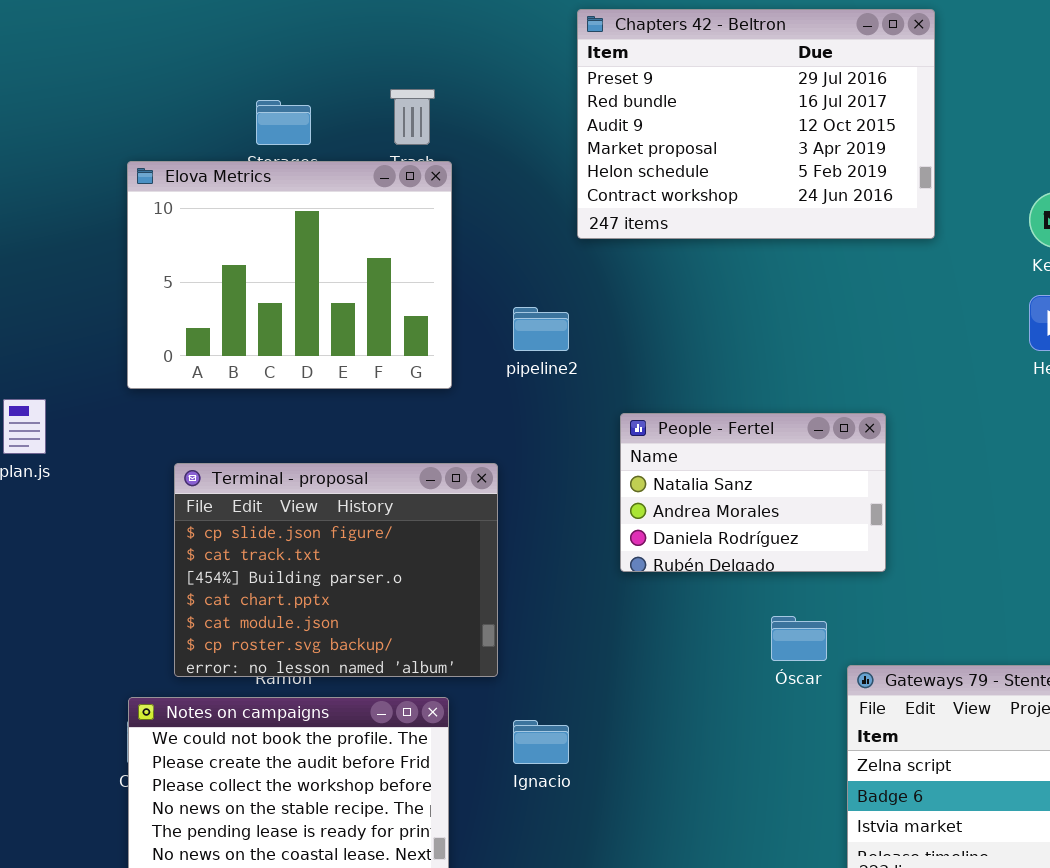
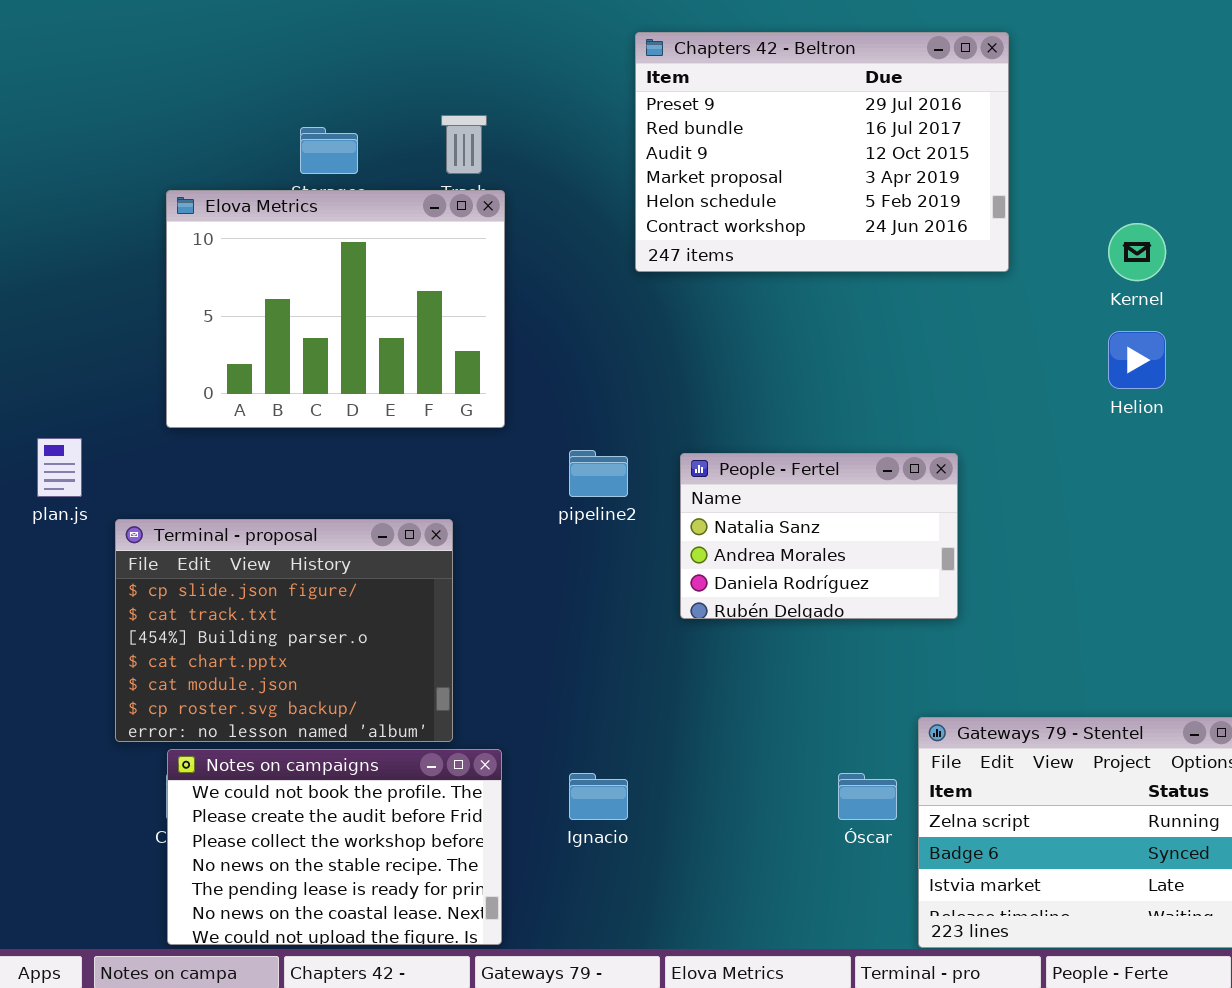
pipeline2: [513,307,569,351] -> [569,450,628,497], moved
Terminal - proposal: [174,463,498,677] -> [115,519,453,742], moved
Óscar: [771,616,827,661] -> [838,773,897,820], moved

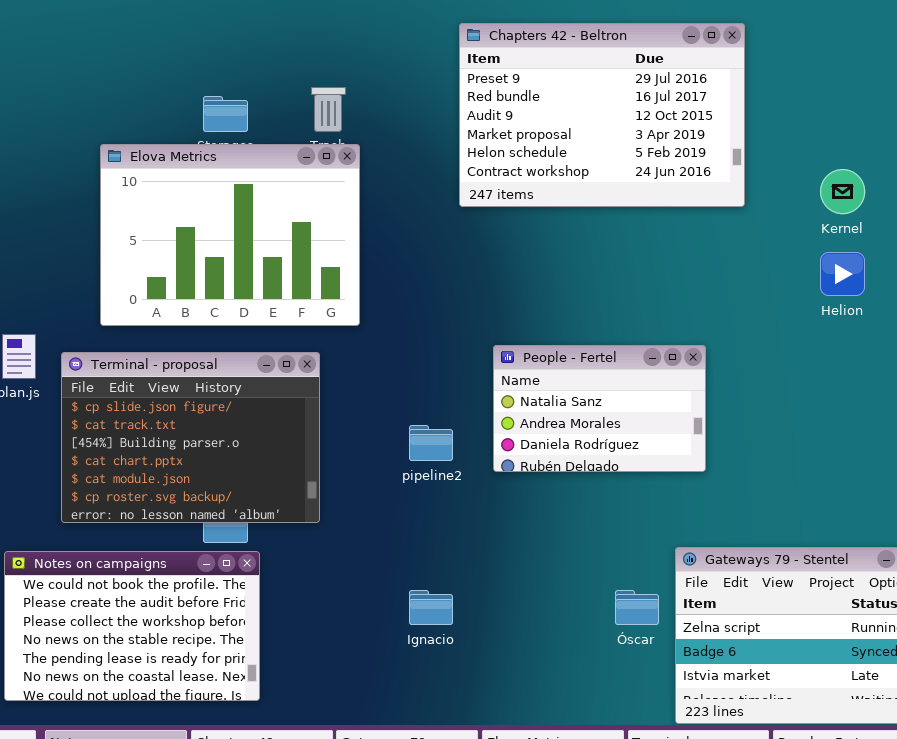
pipeline2: [569,450,628,497] -> [409,425,453,461], moved
Terminal - proposal: [115,519,453,742] -> [61,352,320,523], moved
Notes on campaigns: [167,749,502,945] -> [4,551,260,701], moved

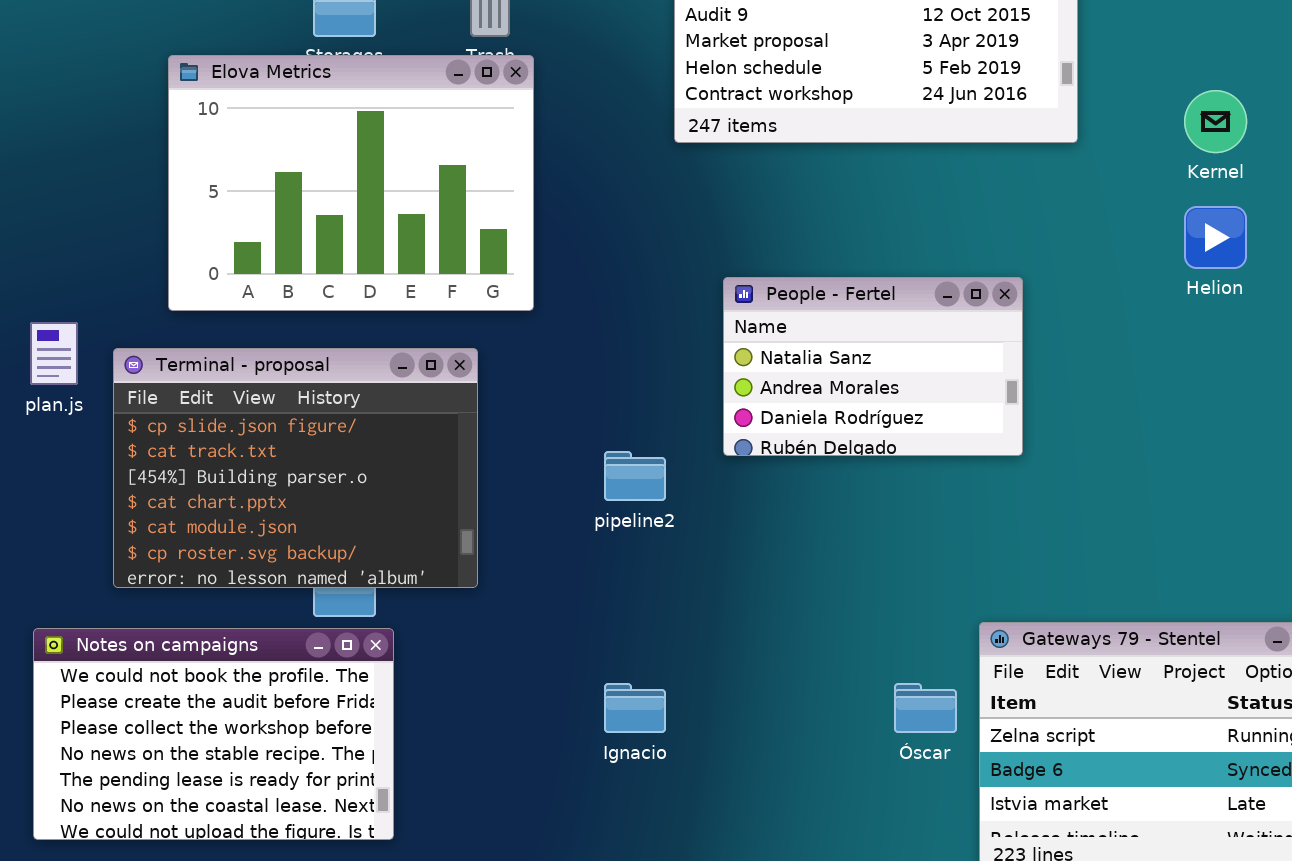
People - Fertel: [493,345,706,472] -> [723,277,1023,456], moved

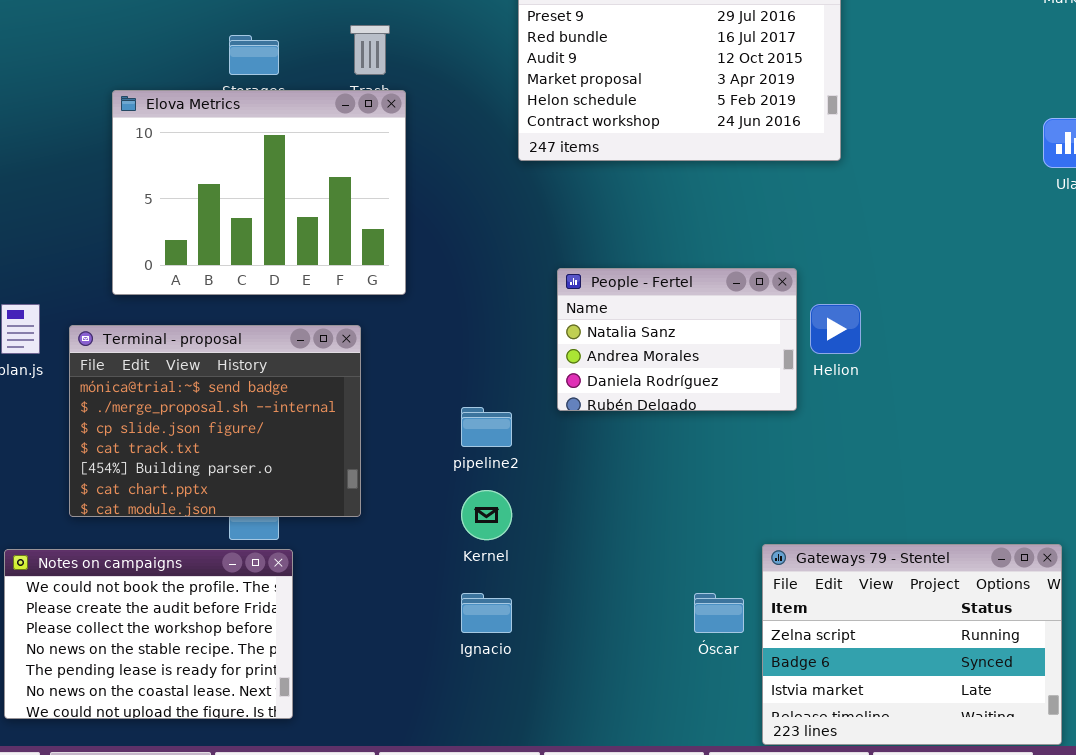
Kernel: [1184,90,1247,153] -> [461,490,512,540], moved
Helion: [1184,206,1247,269] -> [810,304,861,354], moved
Terminal - proposal: [113,348,478,588] -> [69,325,361,517], scrolled up 2 rows

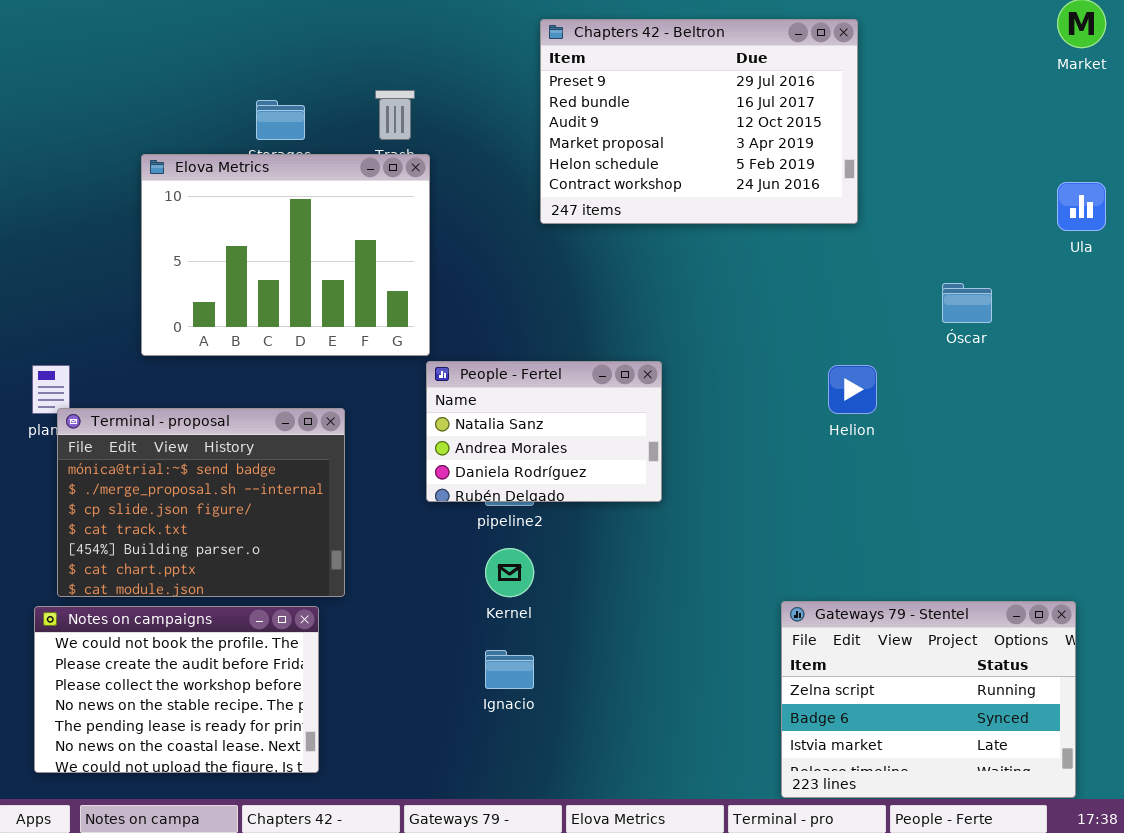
People - Fertel: [557,268,797,411] -> [426,361,662,502], moved
Terminal - proposal: [69,325,361,517] -> [57,408,345,597], moved
Óscar: [694,593,744,633] -> [942,283,992,323], moved

